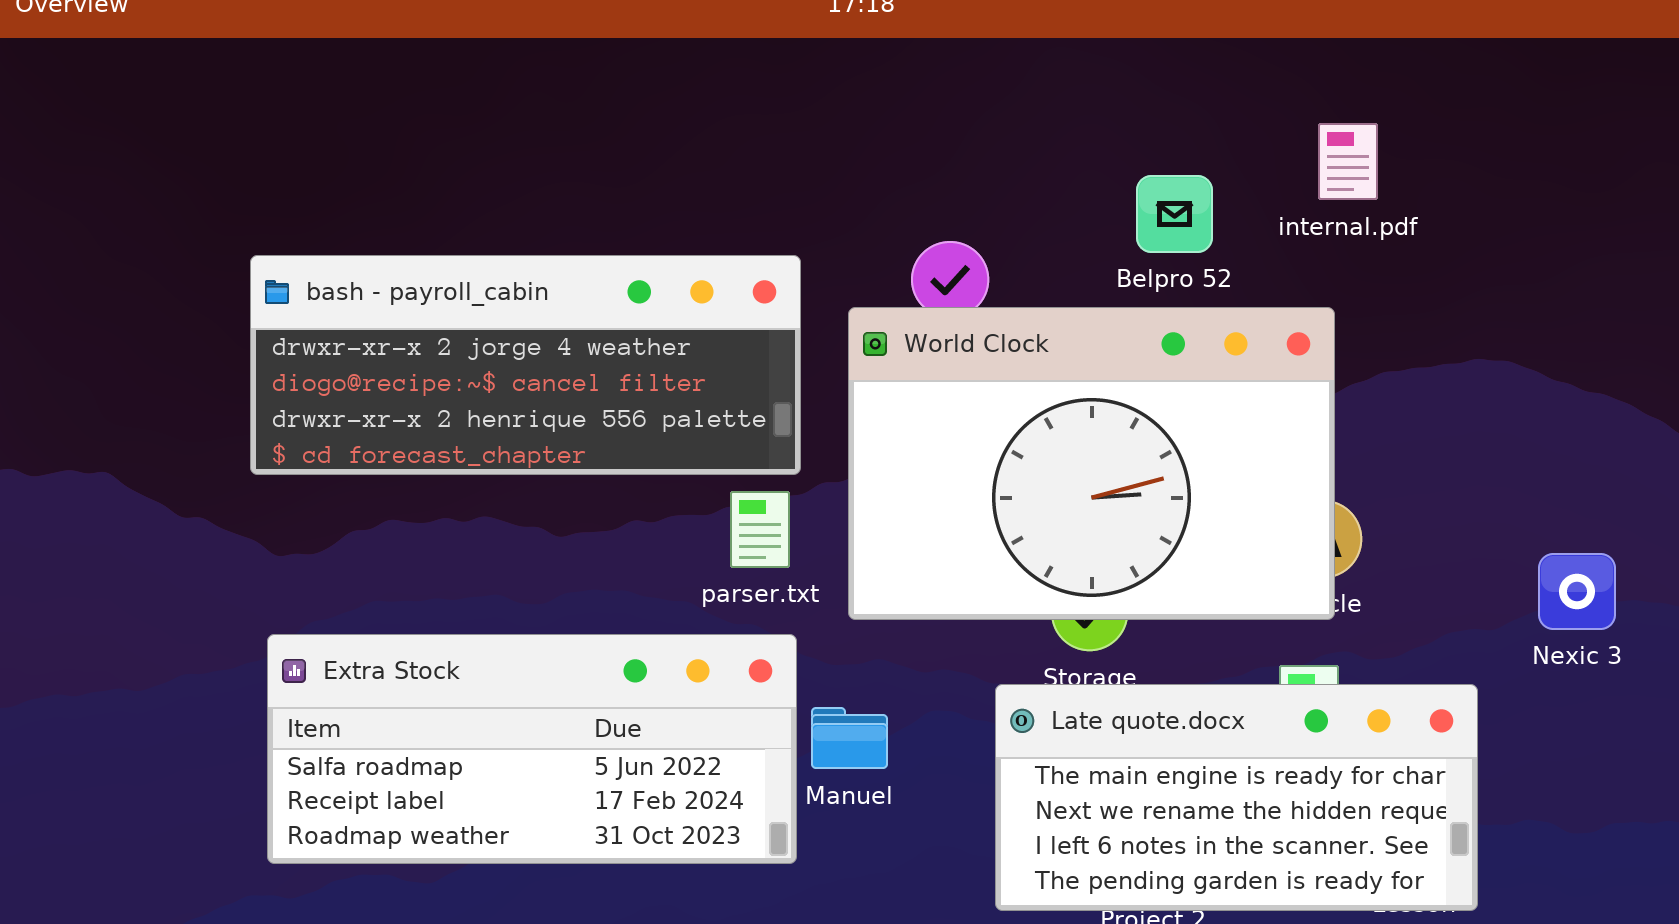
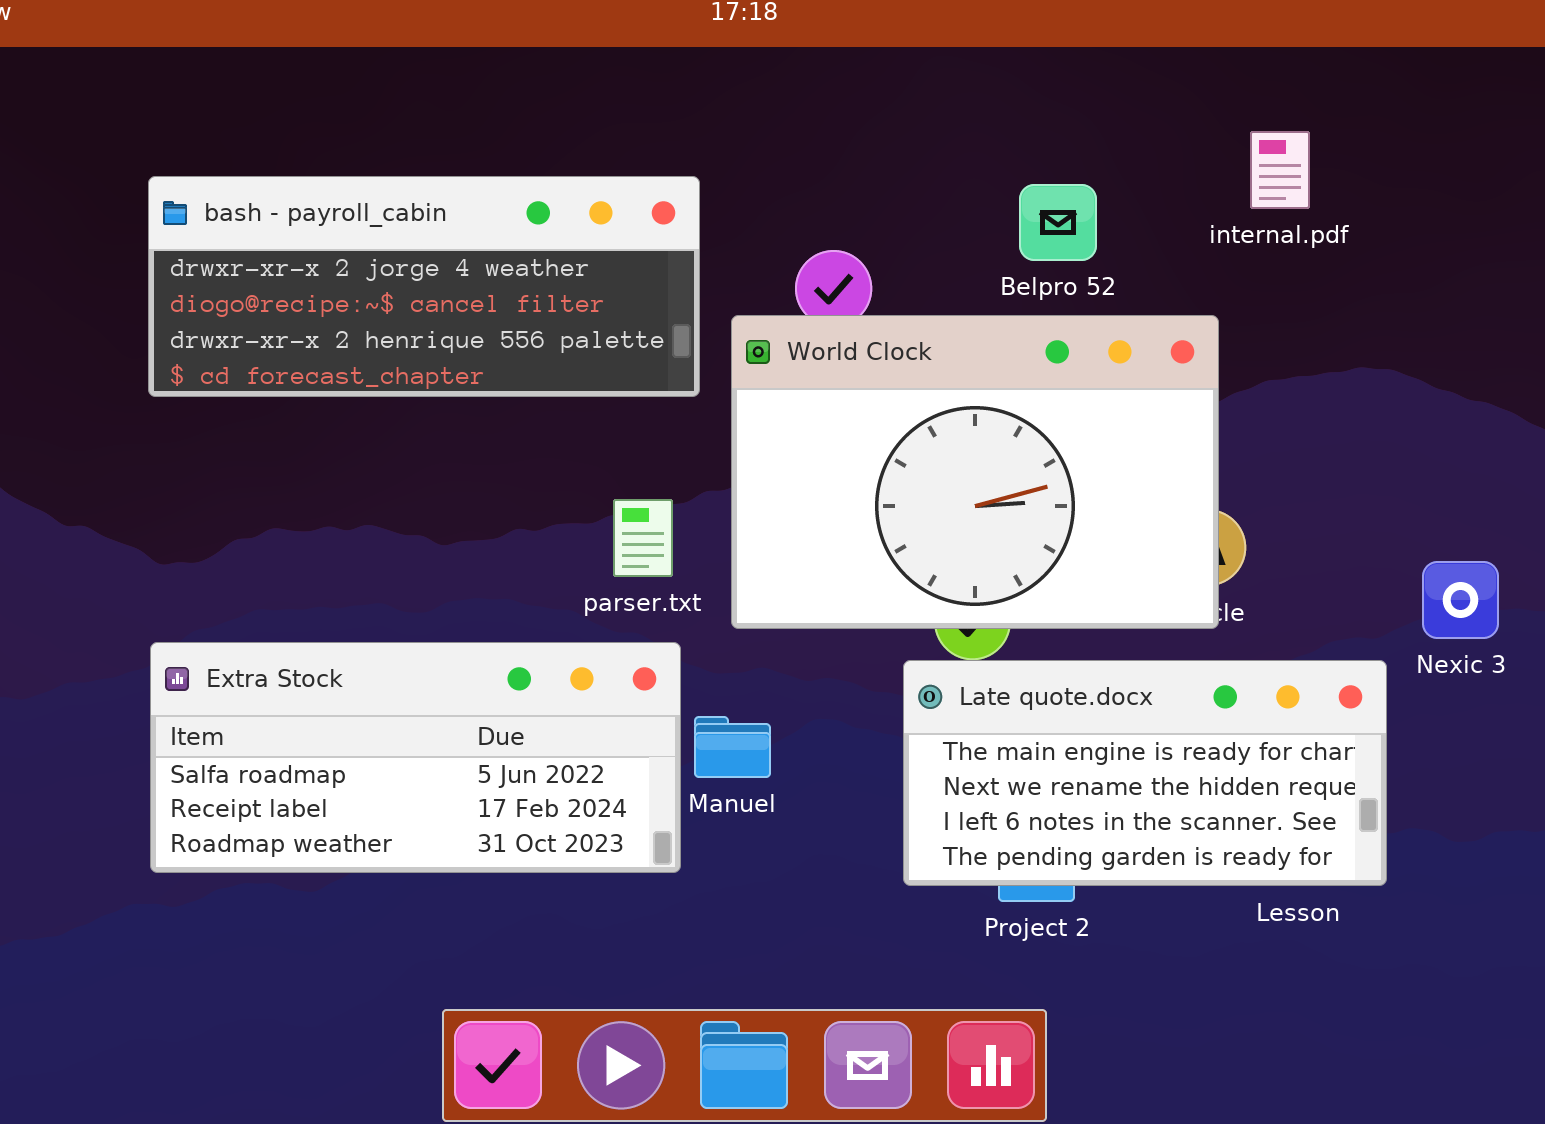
internal.pdf: [1318,123,1378,200] -> [1250,131,1310,209], moved
bash - payroll_cabin: [250,255,801,475] -> [148,176,700,397], moved
Late quote.docx: [995,684,1478,911] -> [903,660,1387,886], moved

